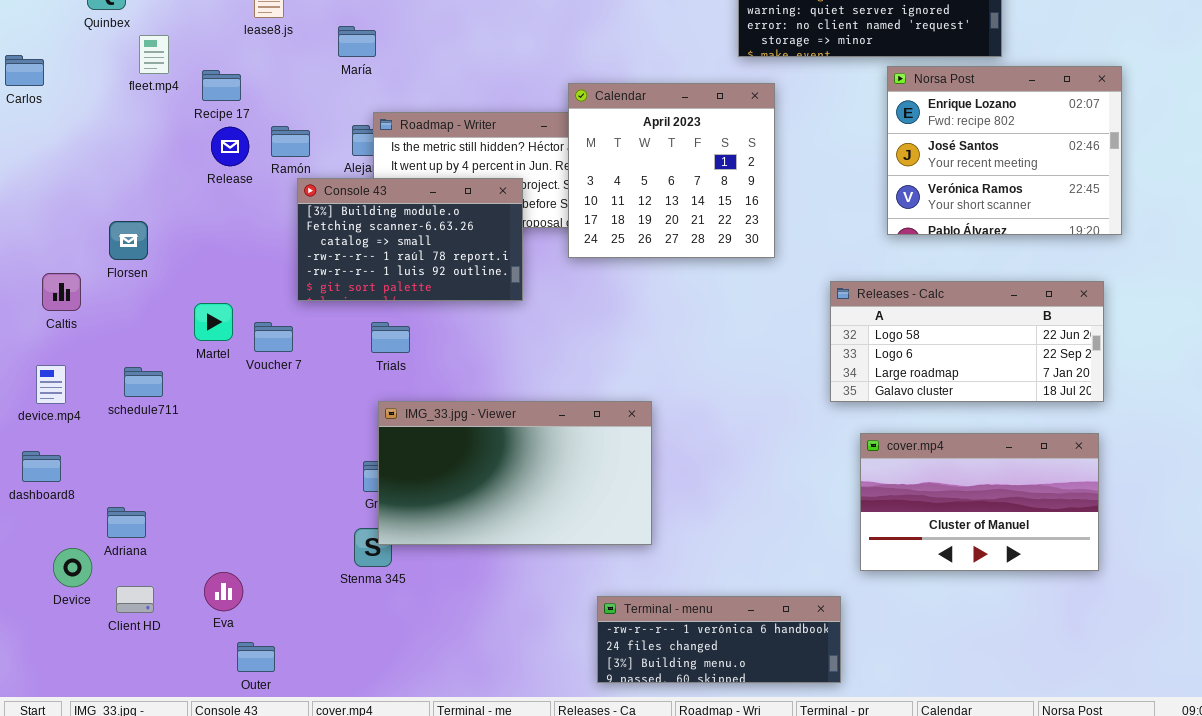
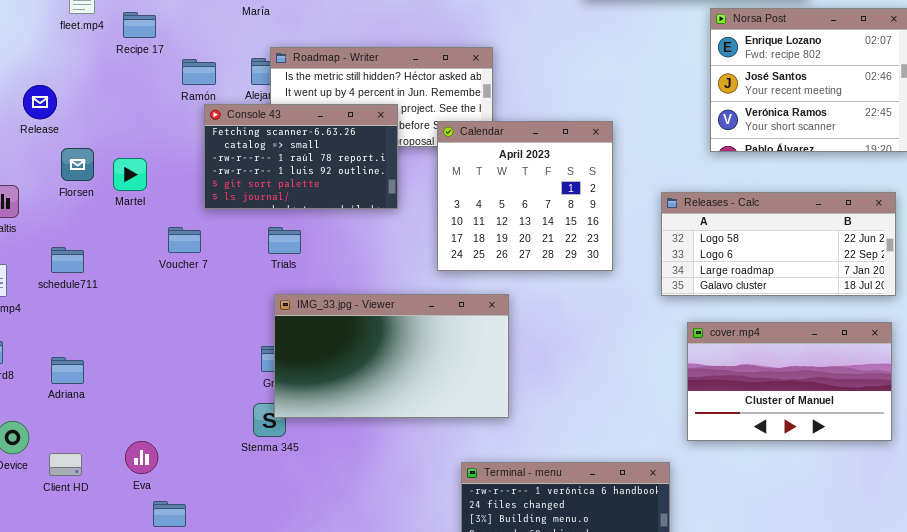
Calendar: [568,83,775,258] -> [437,121,613,271], moved
Release: [211,127,249,166] -> [23,85,57,119], moved
Console 43: [297,178,523,301] -> [204,104,398,209], scrolled down 1 row
Florsen: [109,221,148,260] -> [61,148,94,181], moved
Martel: [194,303,233,341] -> [113,158,147,191], moved
schedule711: [124,367,163,397] -> [51,247,84,273], moved
Adriana: [107,507,146,538] -> [51,357,84,384], moved

